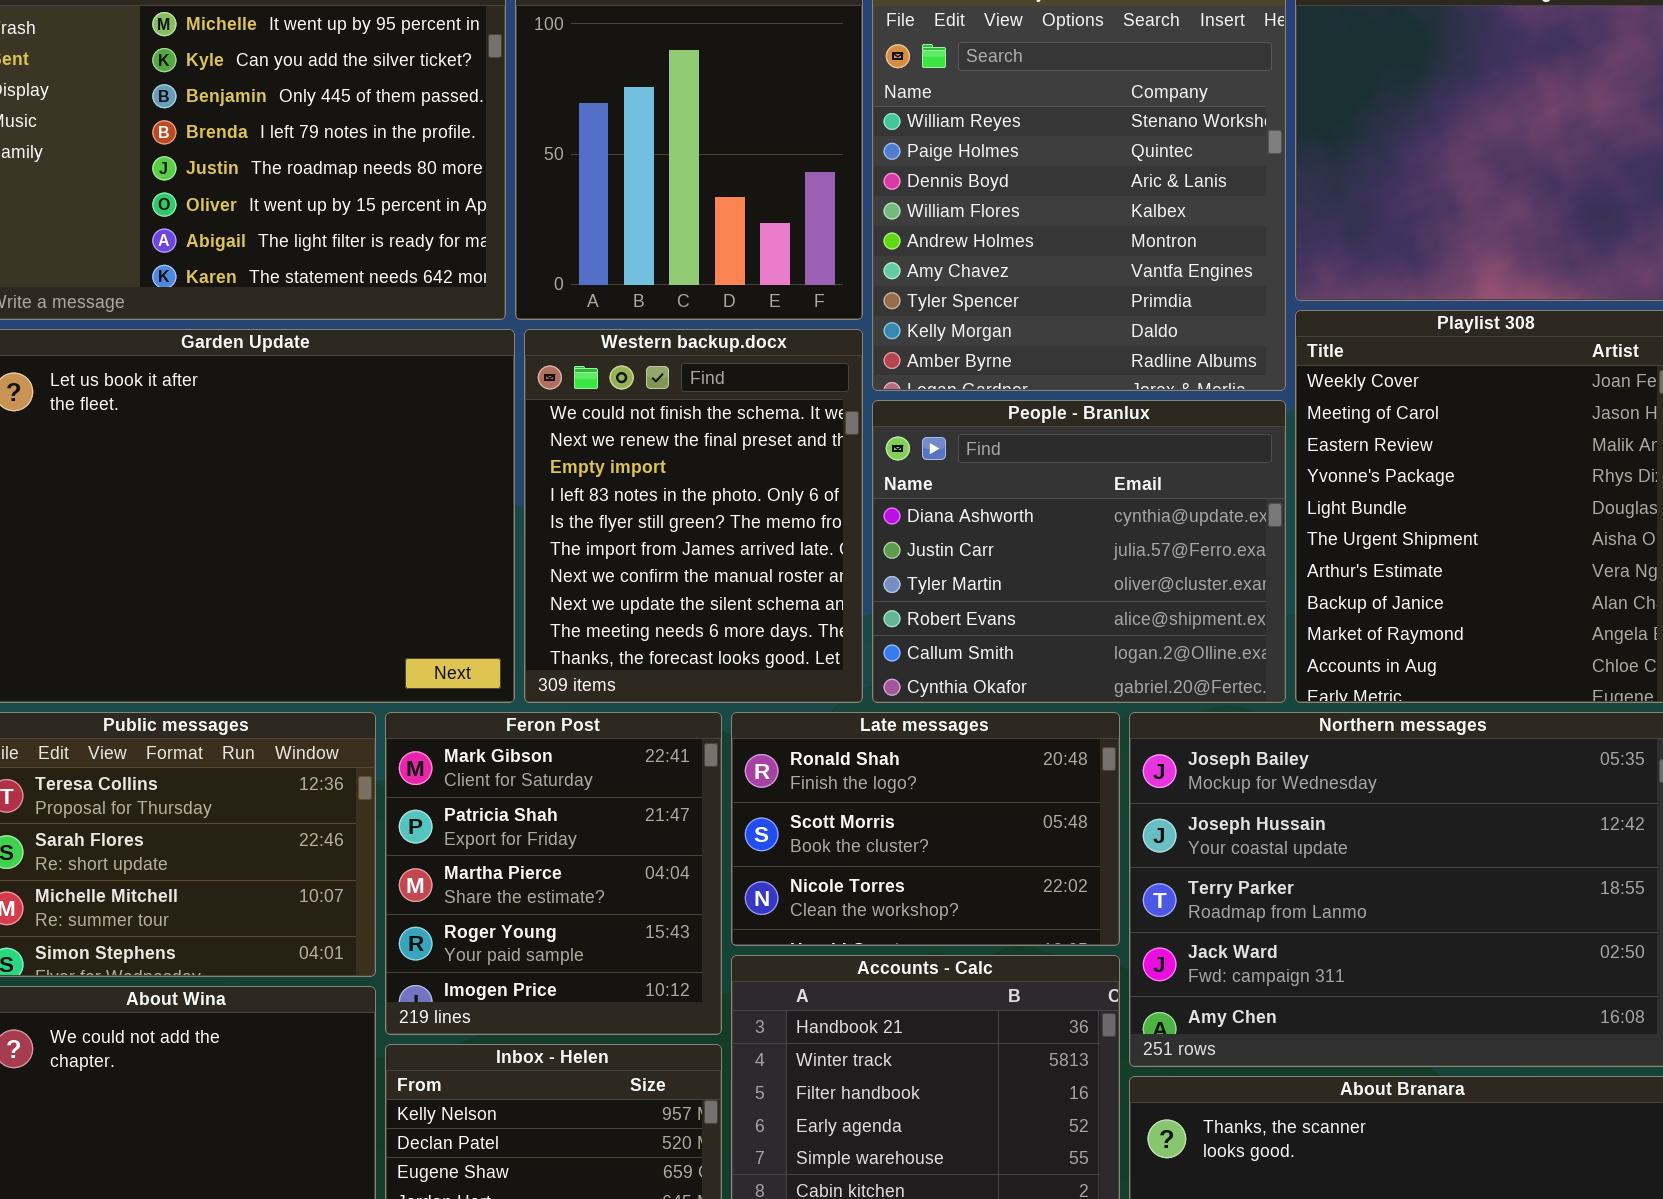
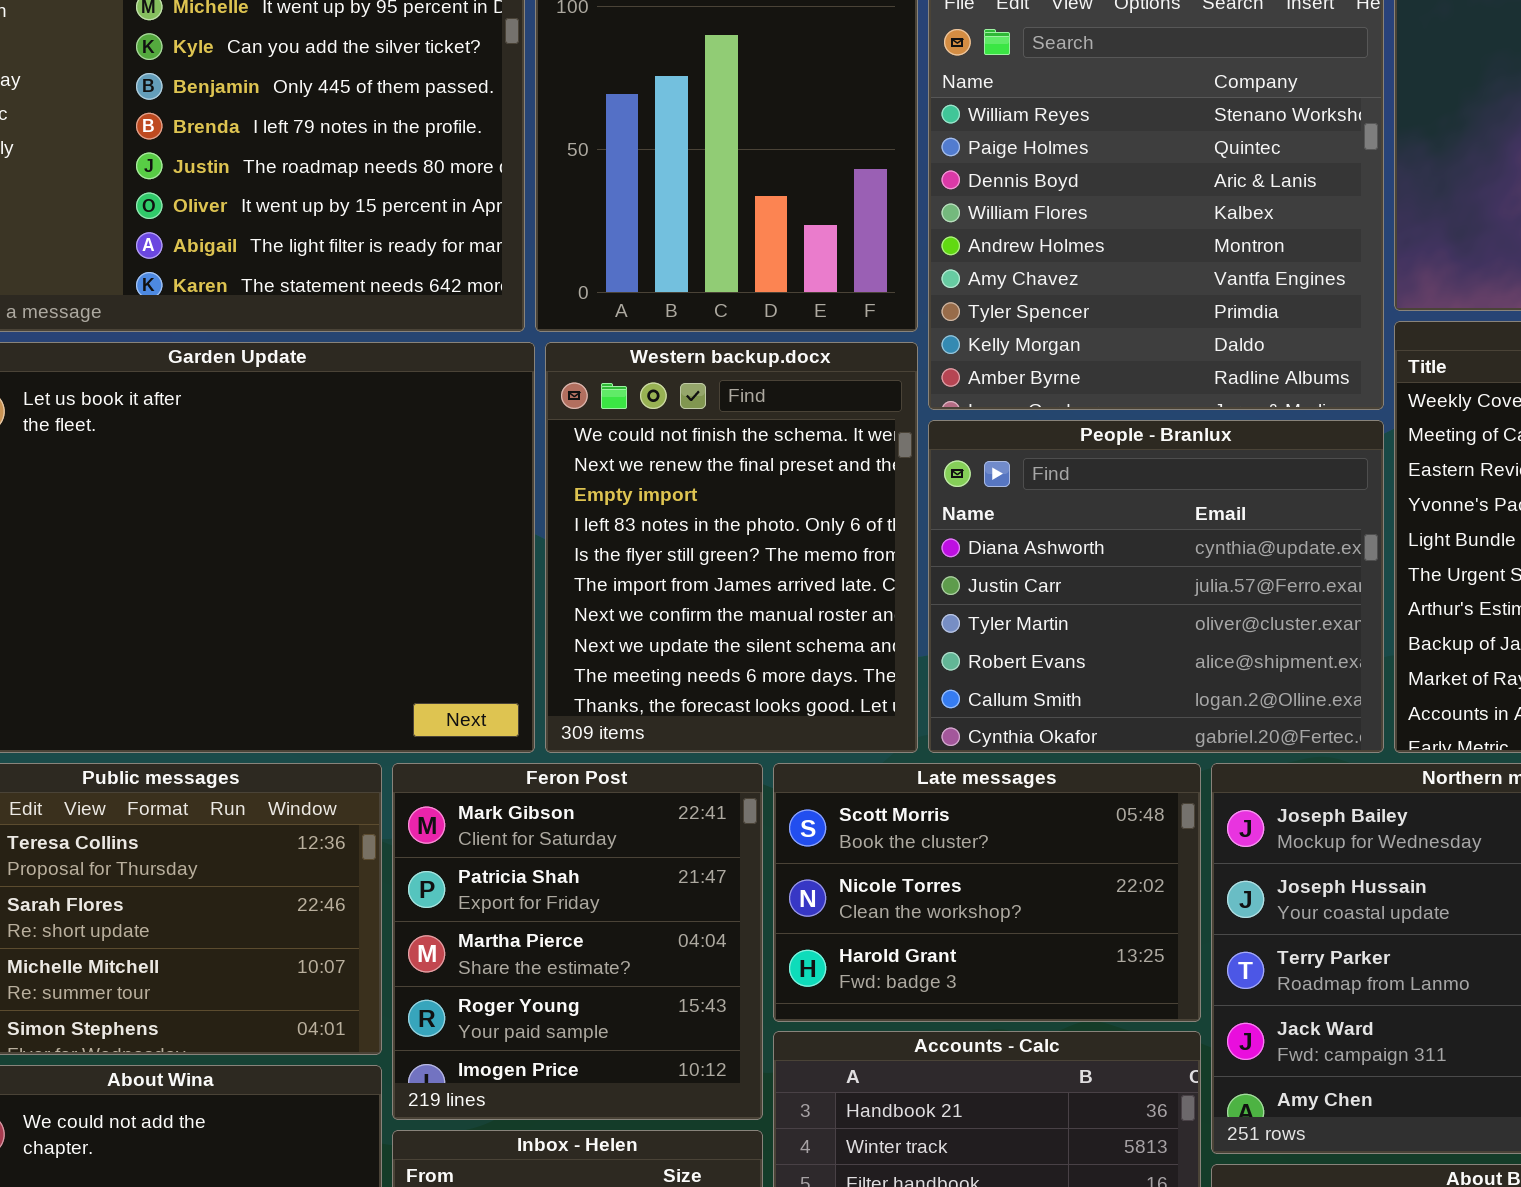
Late messages: [731,712,1120,946] -> [773,763,1201,1022], scrolled down 1 row

